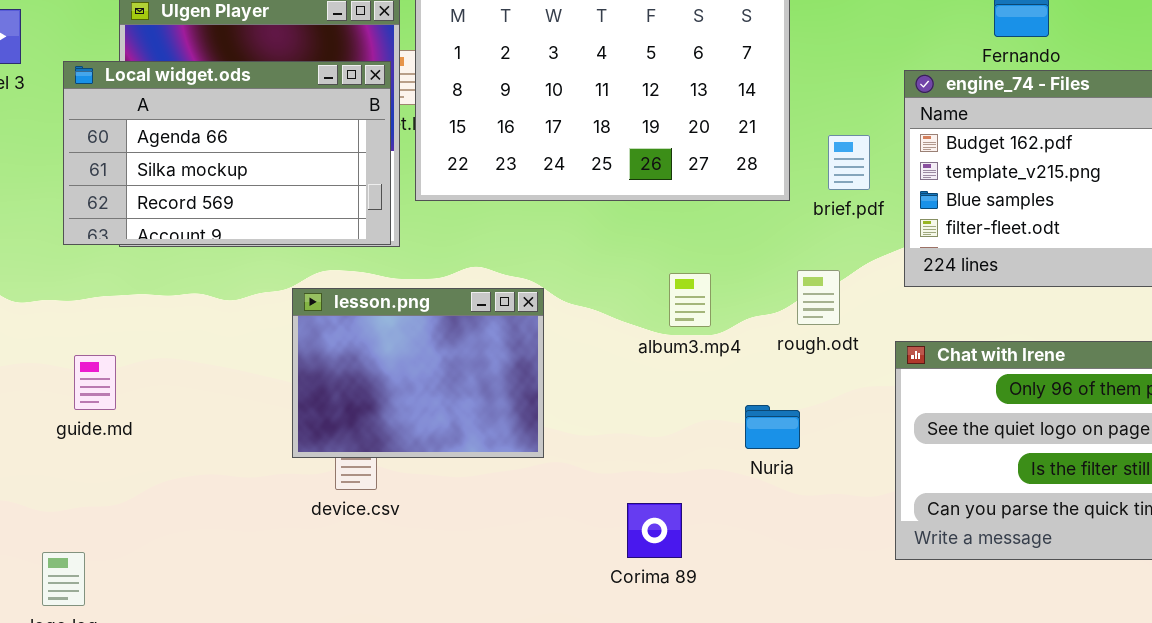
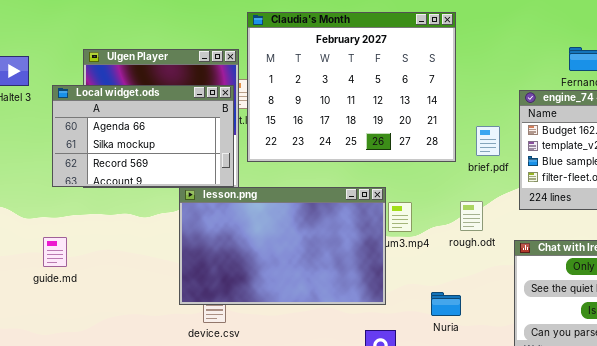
lesson.png: [292,288,544,458] -> [179,187,386,305], resized
guide.md: [74,355,116,410] -> [43,237,67,267], moved
Nuria: [745,405,800,449] -> [431,292,461,316], moved

